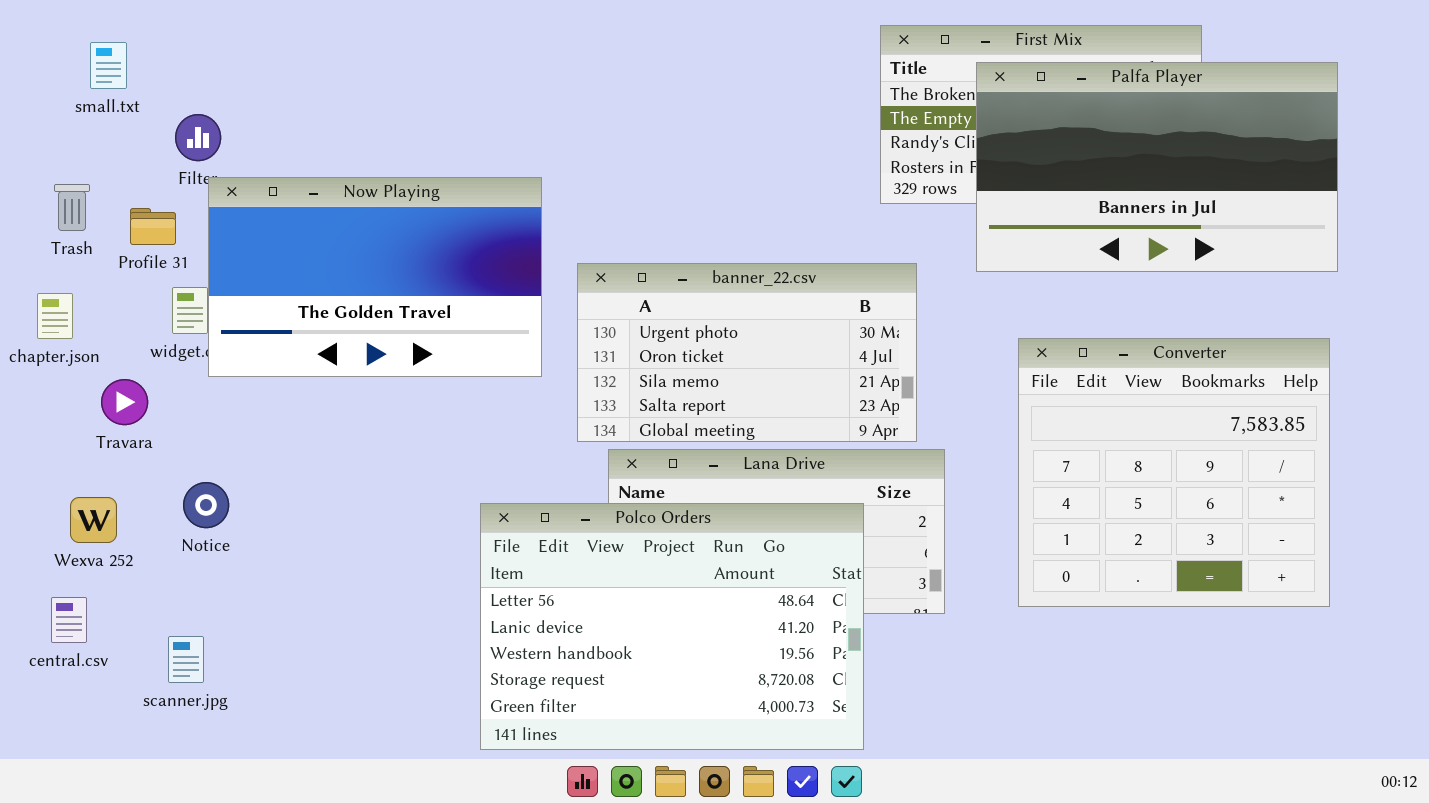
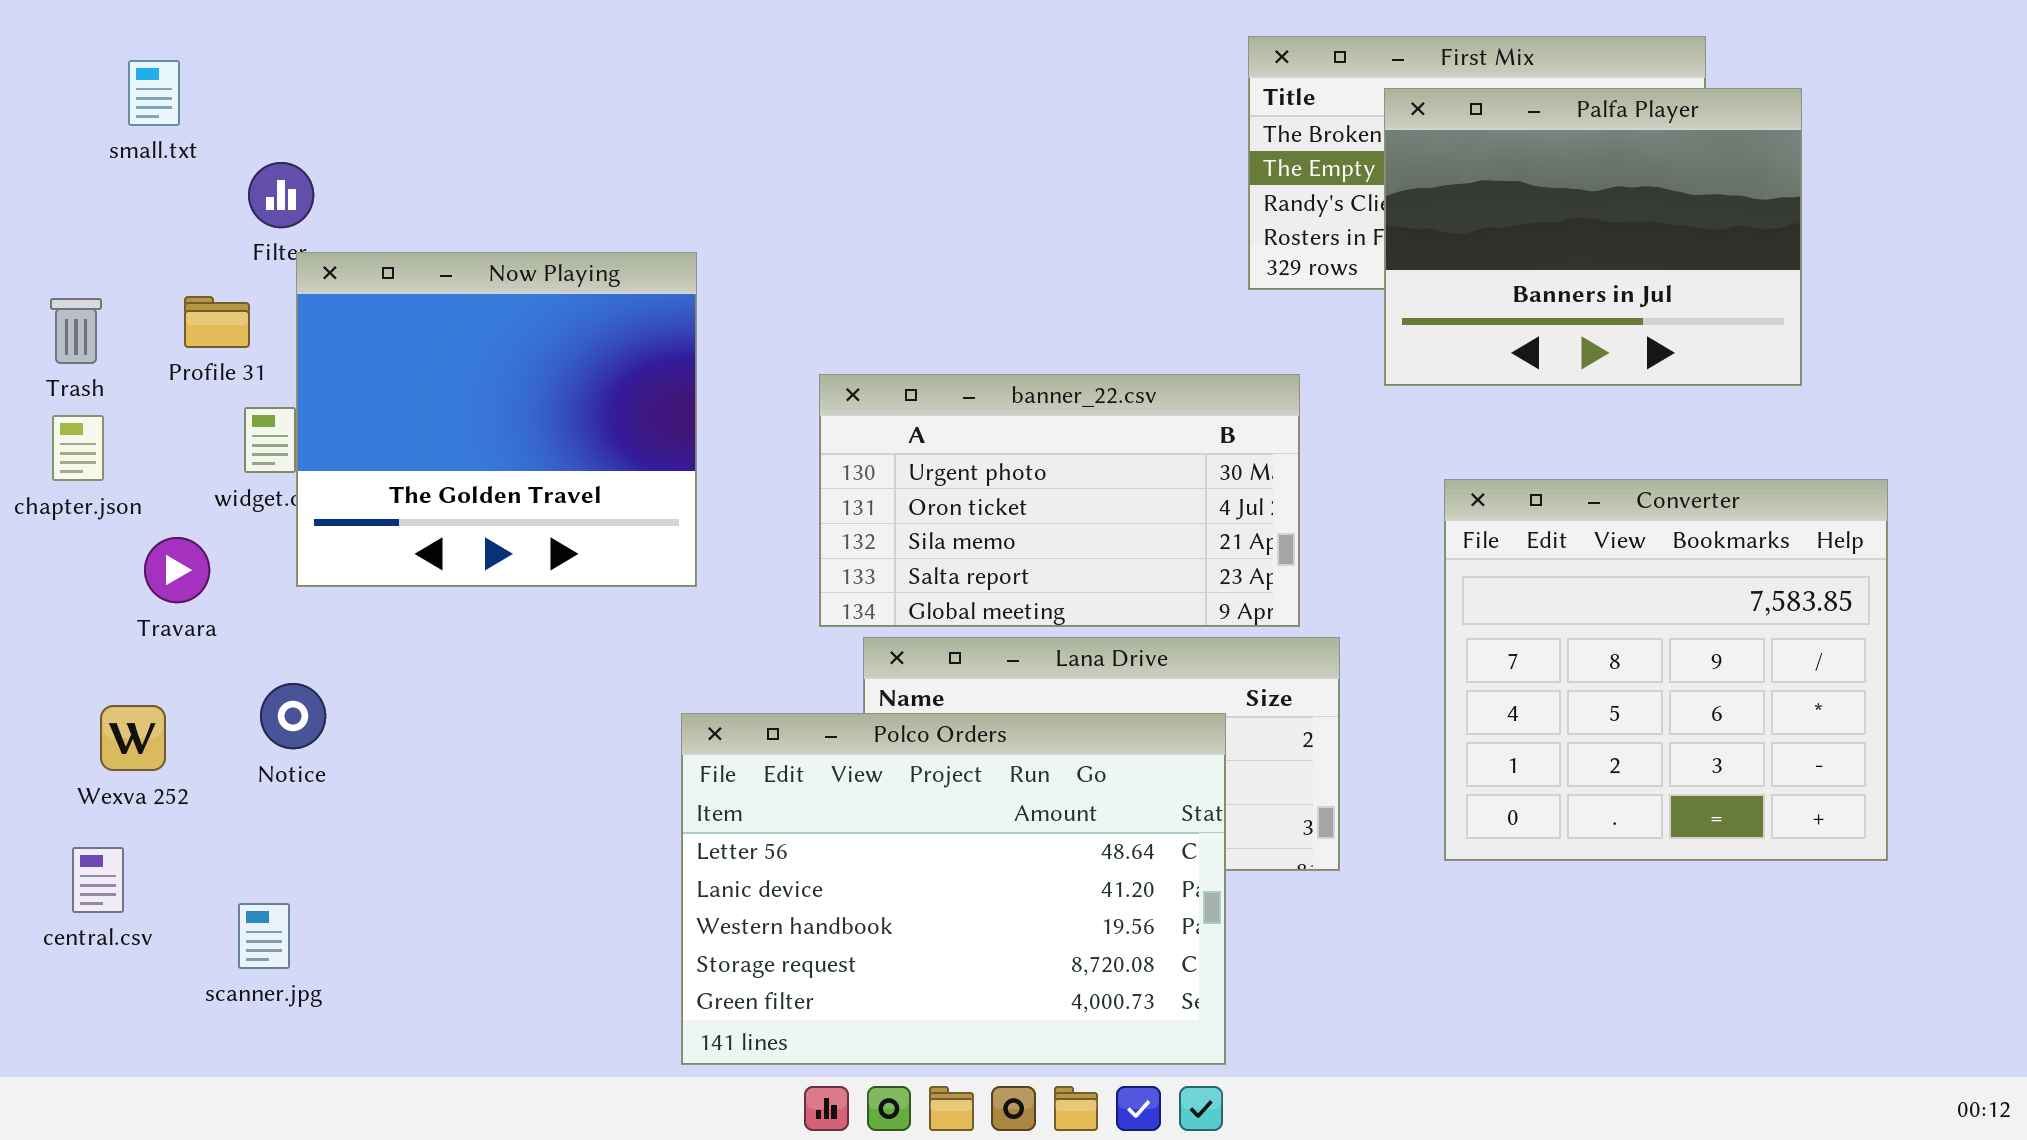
Palfa Player: [976,62,1338,272] -> [1384,88,1802,386], resized
Now Playing: [208,177,542,377] -> [296,252,697,587], resized
Trash: [54,184,90,231] -> [50,298,102,364], moved

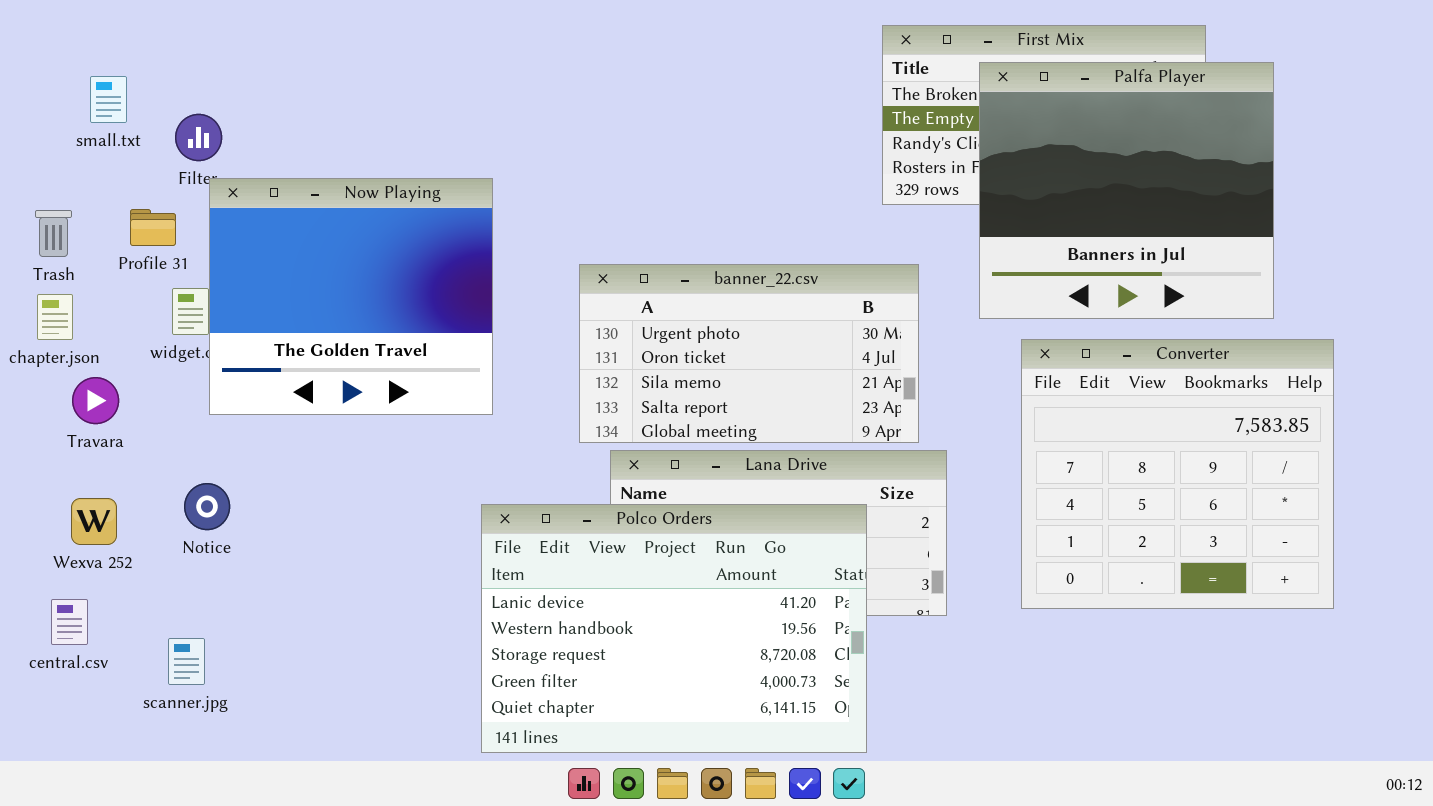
small.txt: [128,60,180,126] -> [90,76,127,123], moved
Palfa Player: [1384,88,1802,386] -> [979,62,1274,319], resized
Travara: [144,537,210,603] -> [72,377,119,424], moved
Polco Orders: [681,713,1226,1065] -> [481,504,867,753], scrolled down 1 row

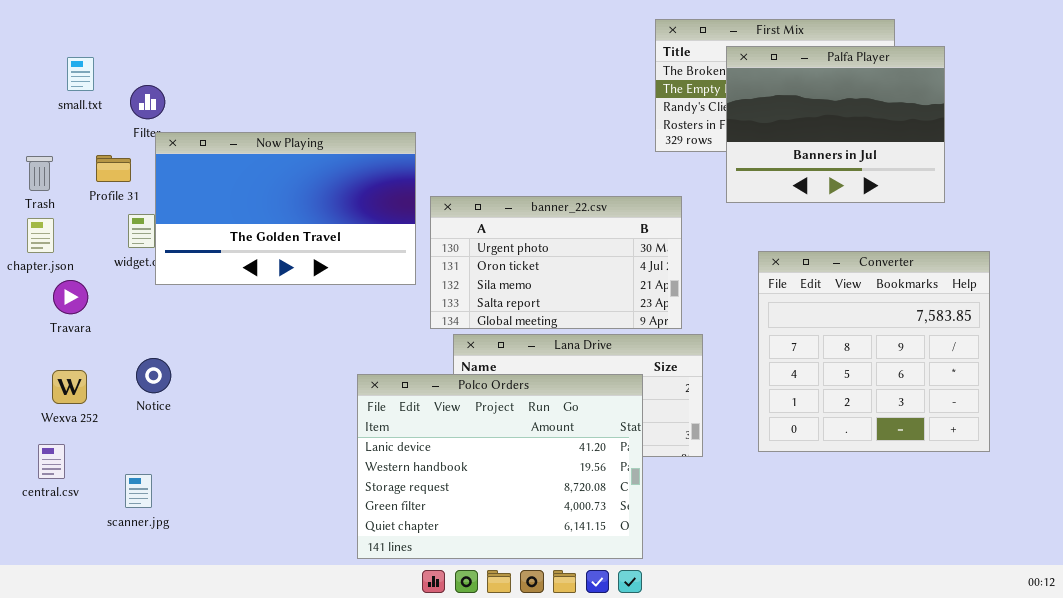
Palfa Player: [979,62,1274,319] -> [726,46,945,203], resized
Now Playing: [209,178,493,415] -> [155,132,416,285], resized

